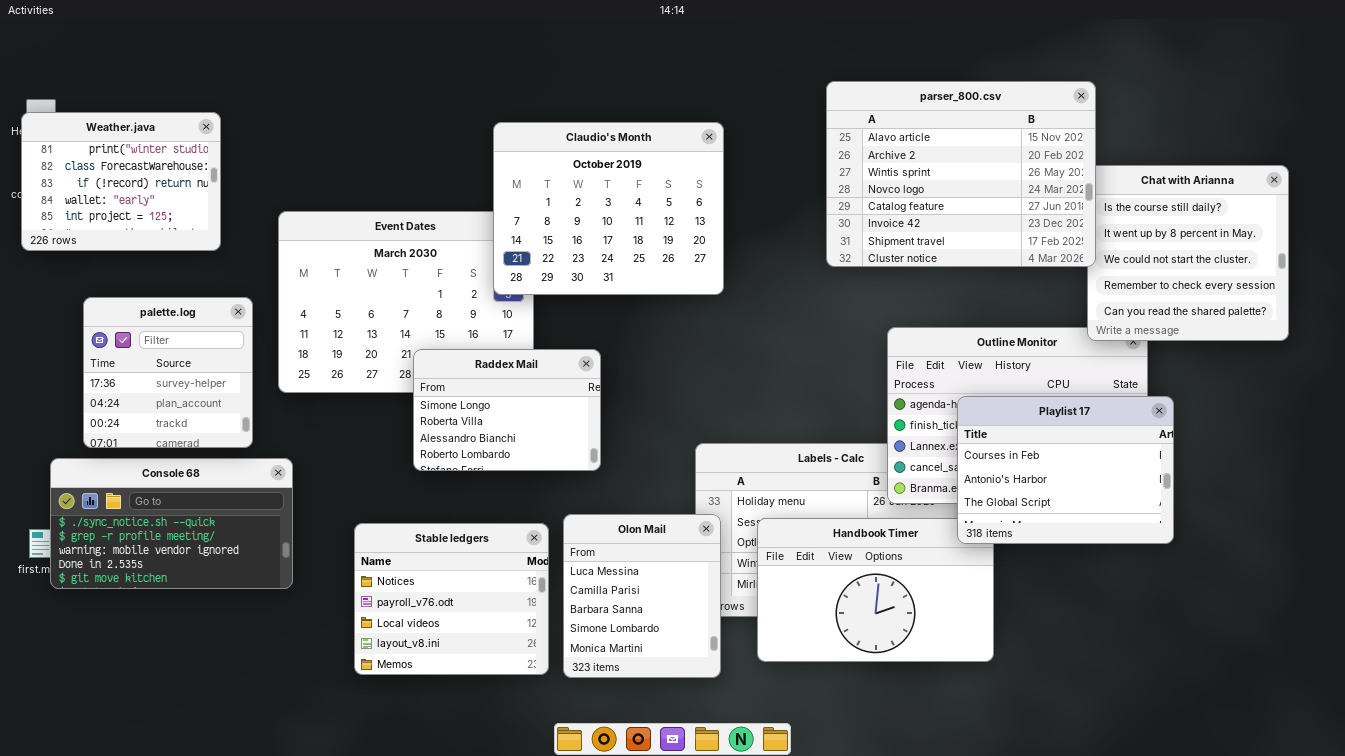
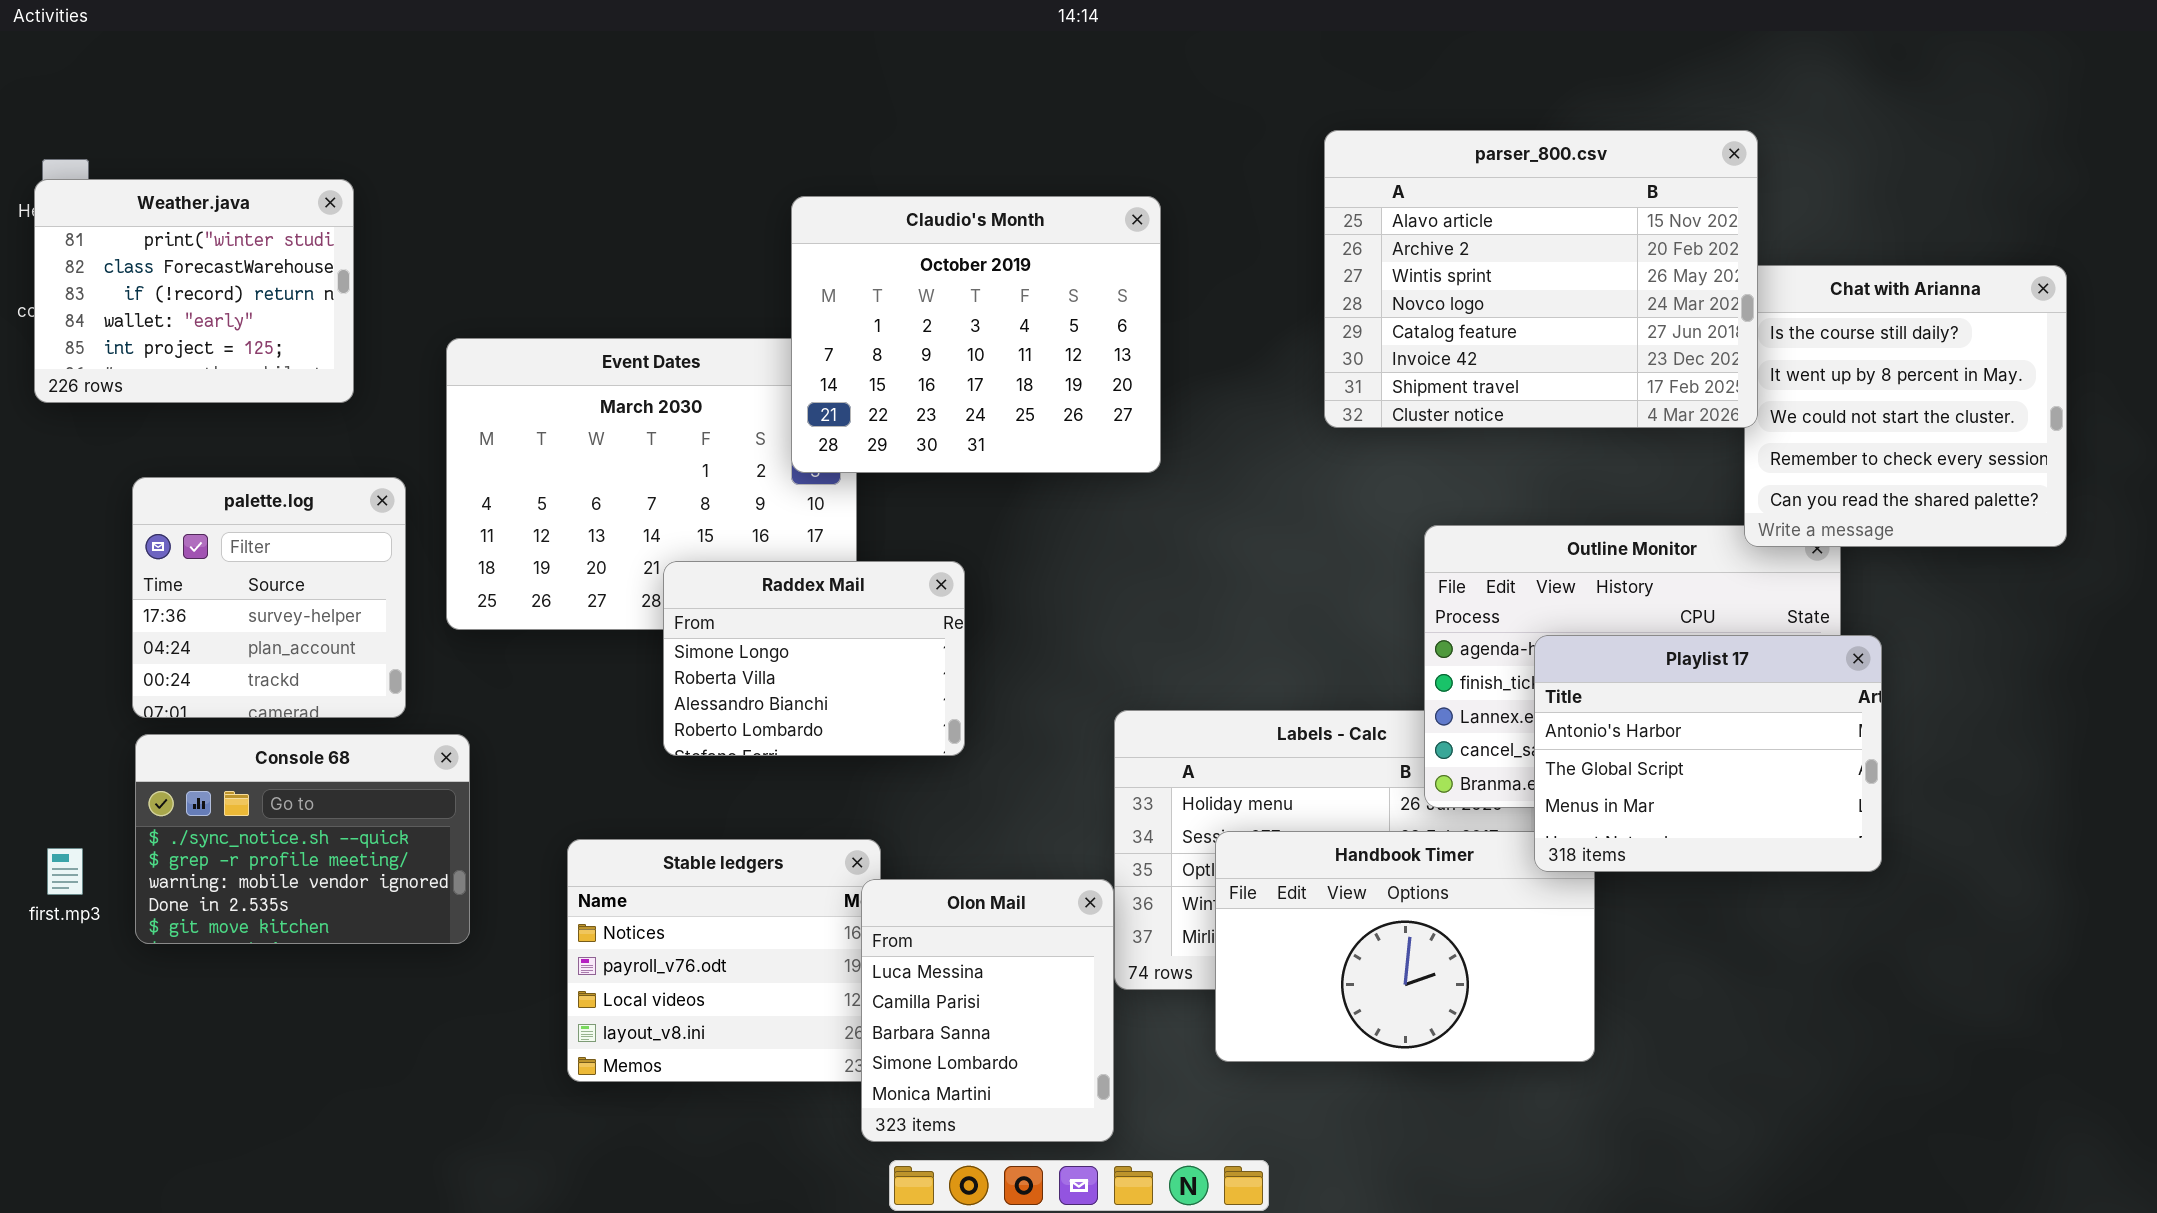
Playlist 17: [957,396,1174,544] -> [1534,635,1882,872], scrolled down 1 row
Console 68: [50,458,293,589] -> [135,734,470,944], resized
Olon Mail: [563,514,721,678] -> [861,879,1114,1142], moved

